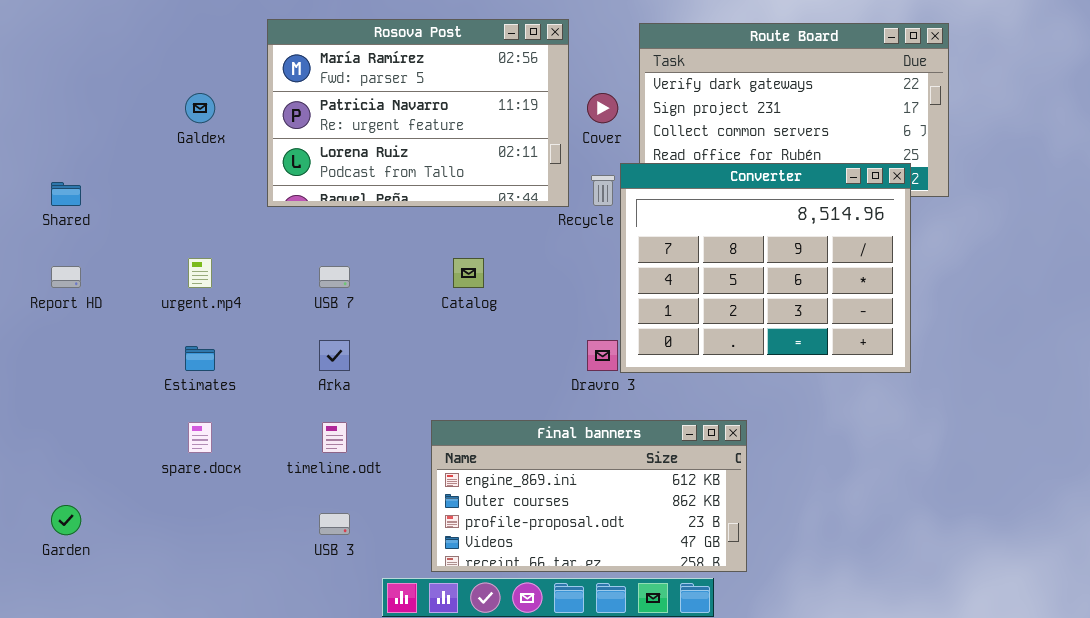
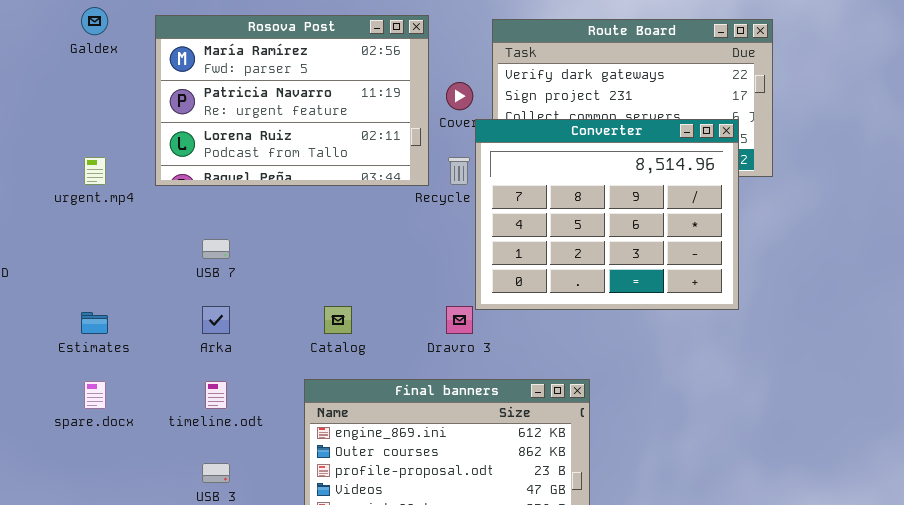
Galdex: [185,93,215,123] -> [81,7,108,35], moved
Converter: [620,163,911,373] -> [475,119,739,310], moved
urgent.mp4: [188,258,212,288] -> [84,157,106,185], moved
Catalog: [453,258,484,288] -> [324,306,352,334], moved

